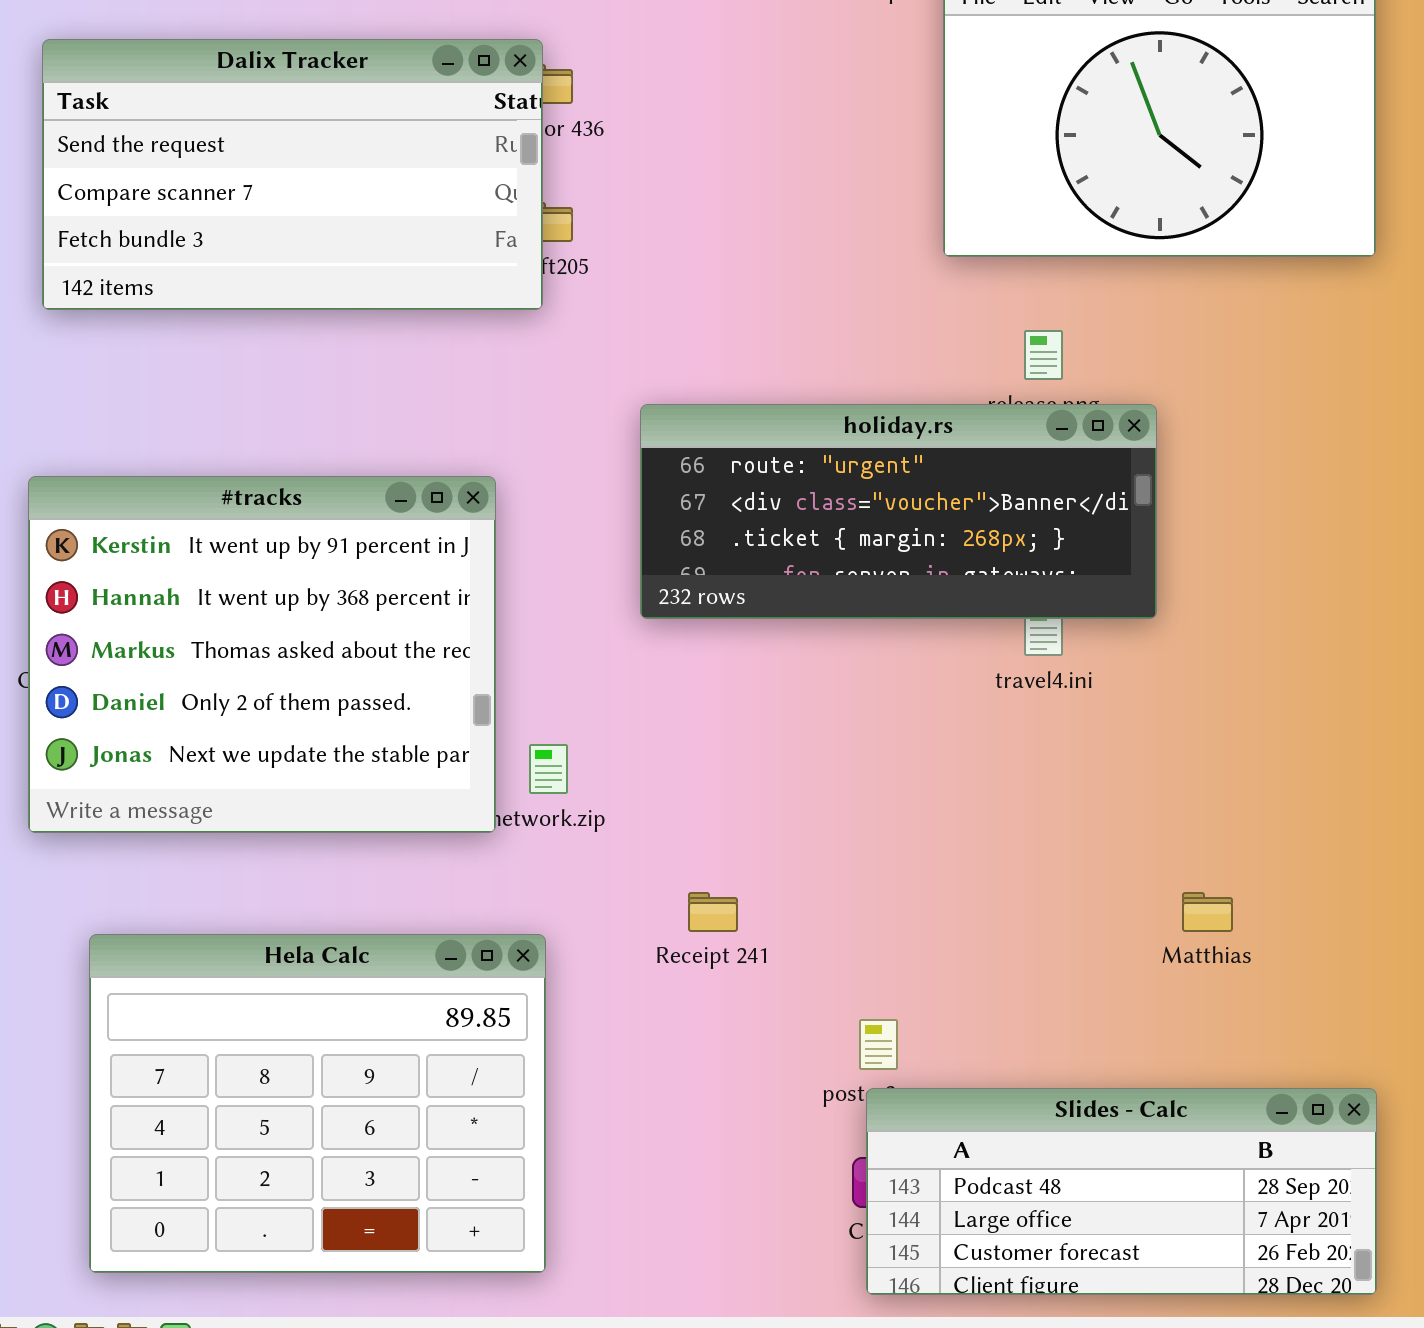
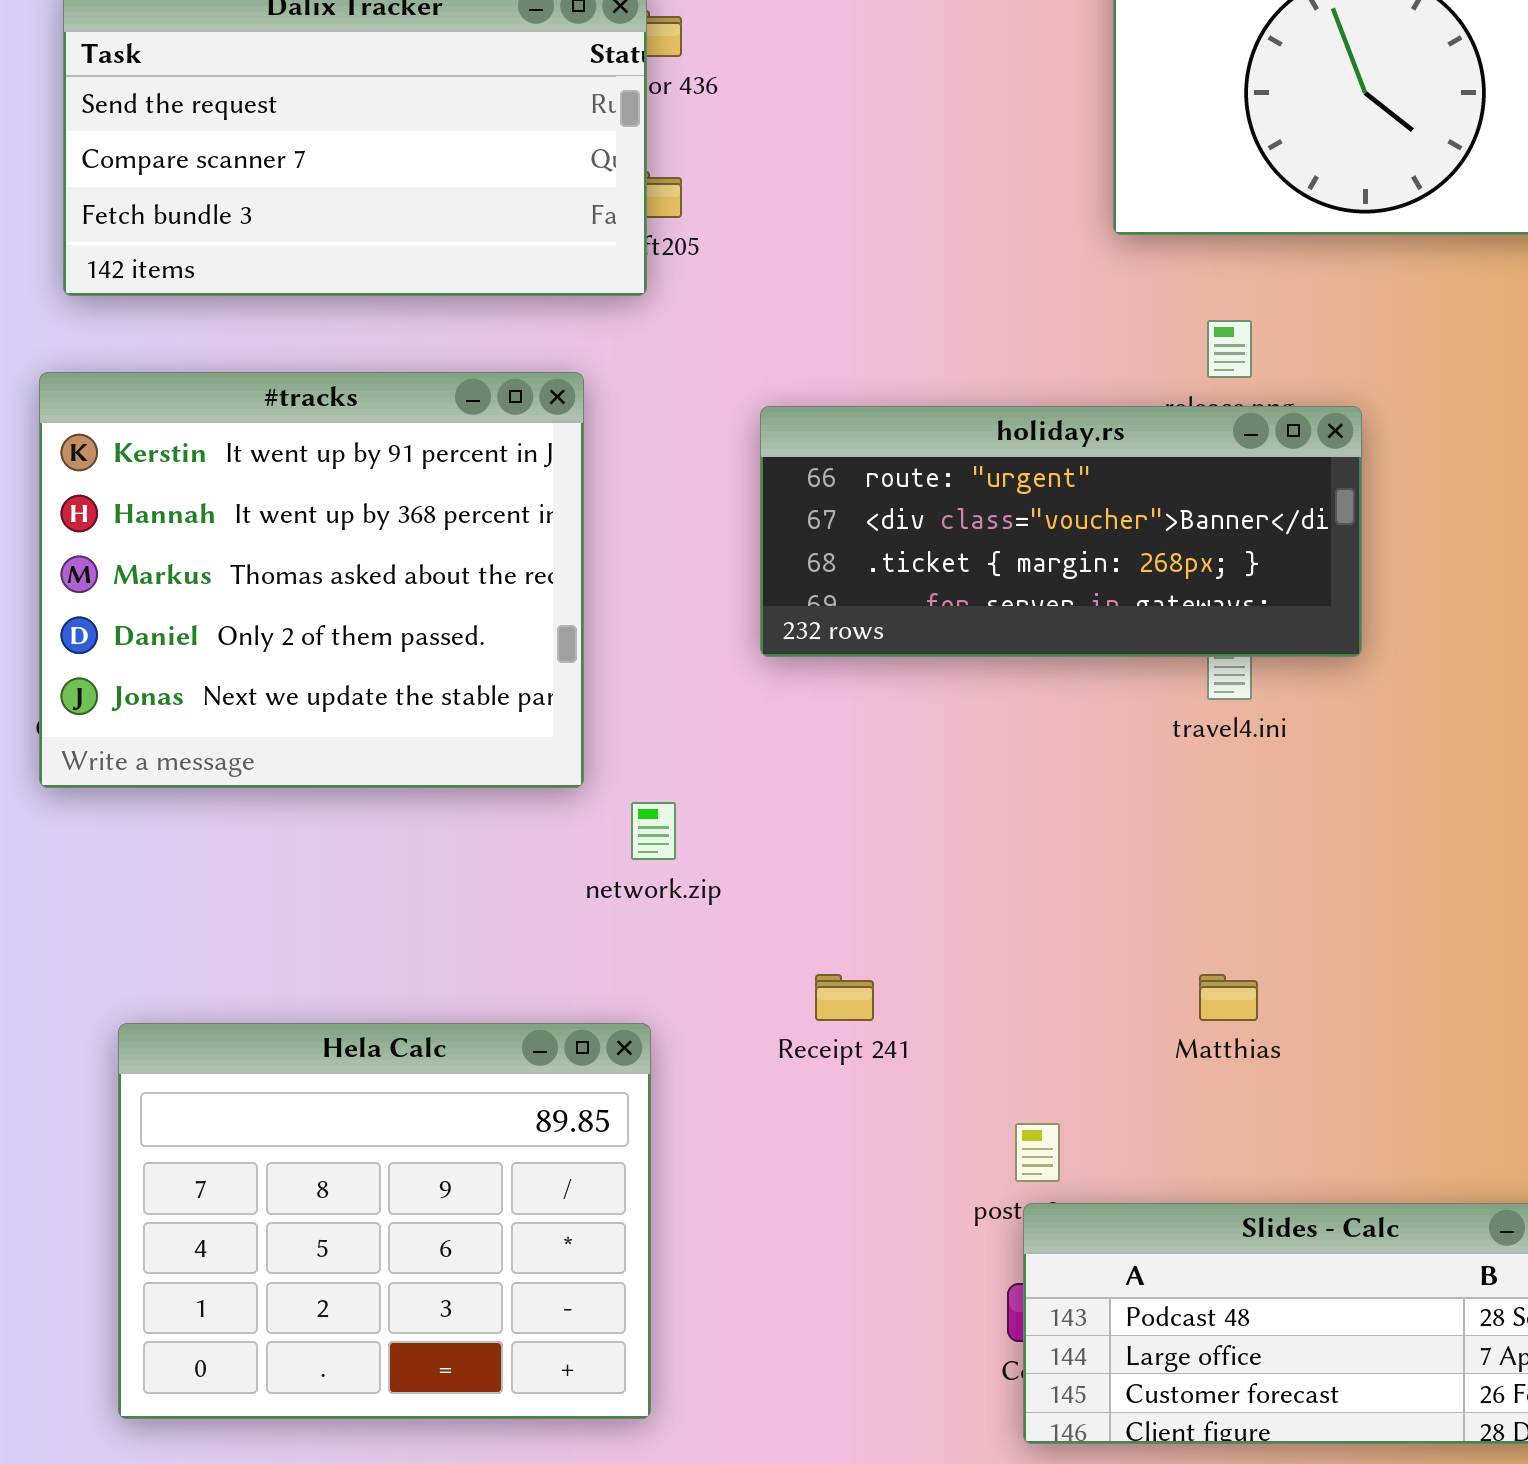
#tracks: [28,476,496,833] -> [39,372,584,788], moved
Matthias: [1182,892,1233,932] -> [1199,974,1258,1021], moved

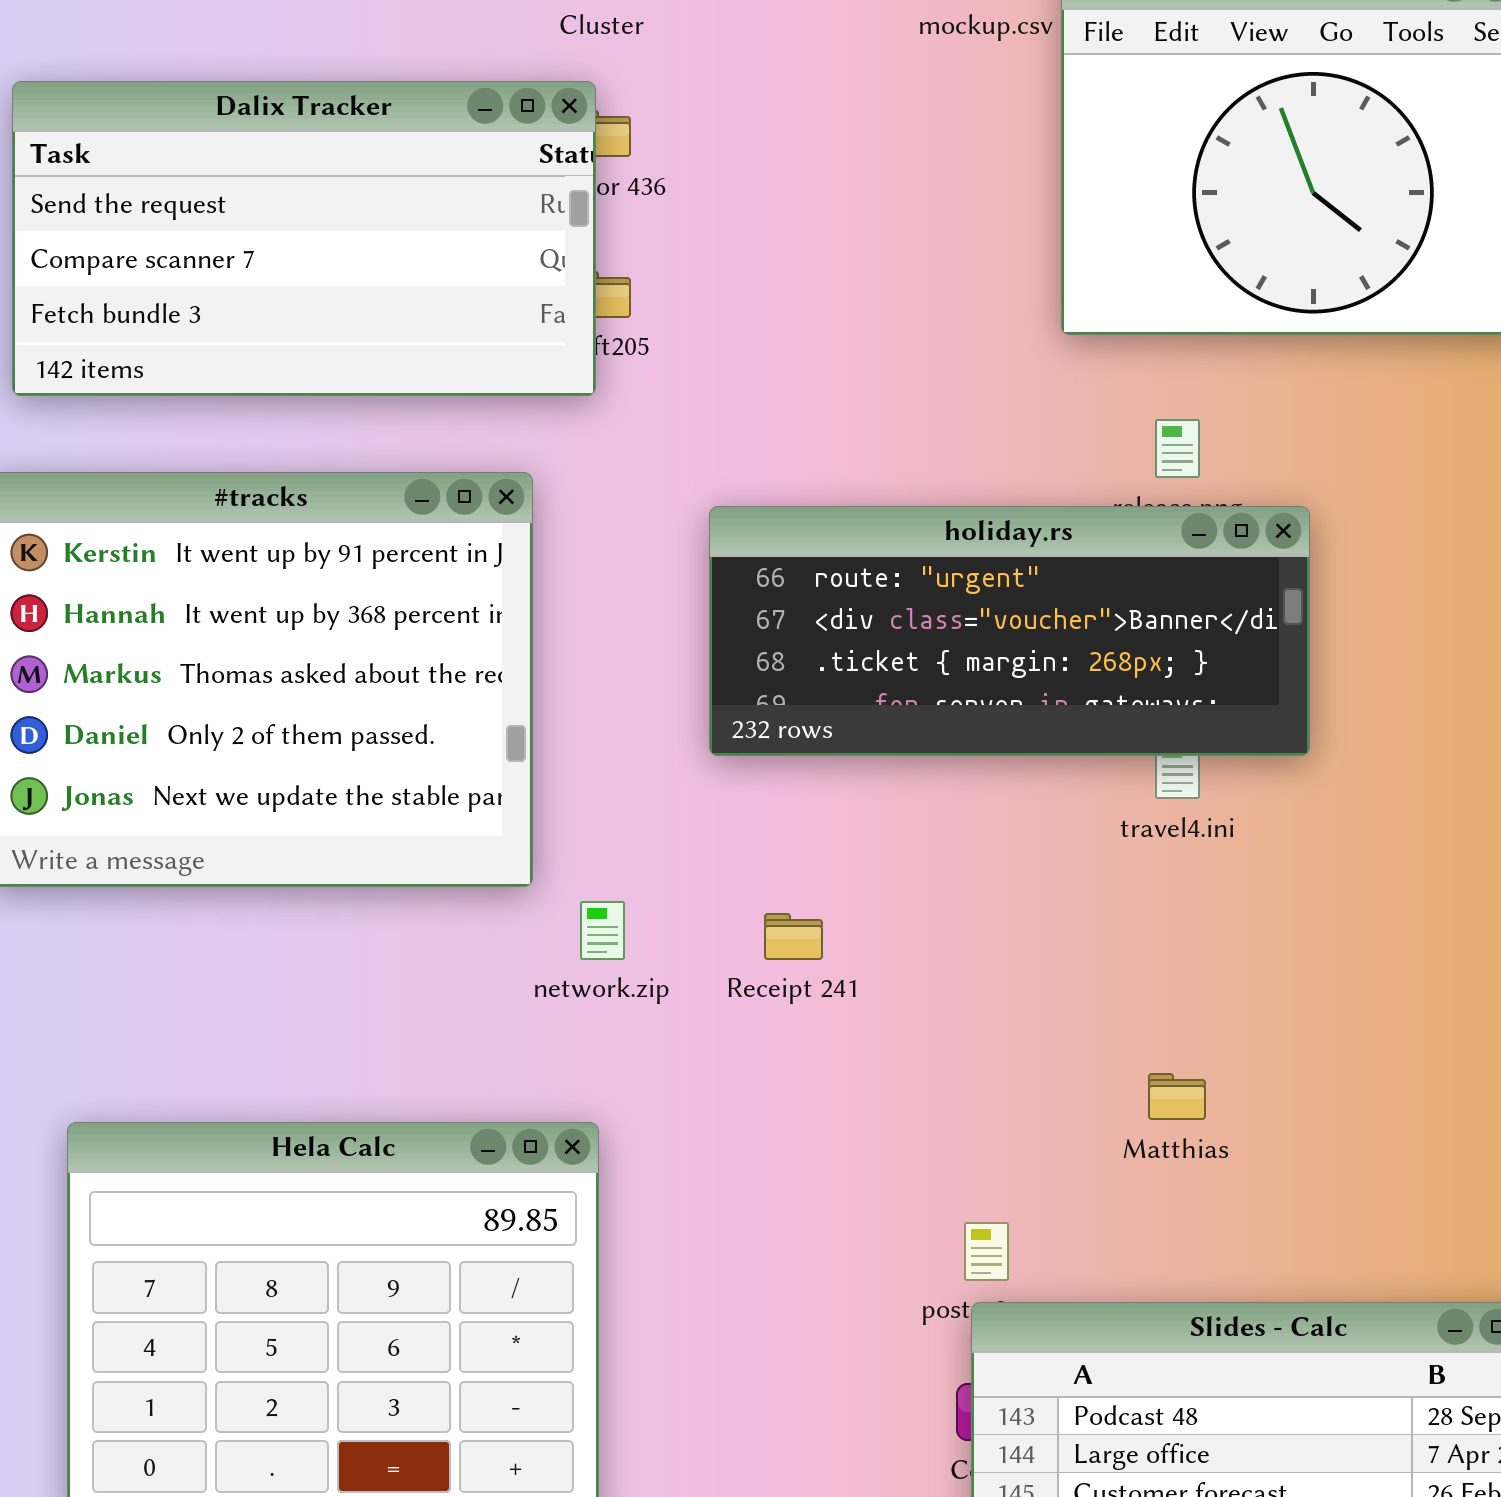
Receipt 241: [815,974,874,1021] -> [764,913,823,960], moved

